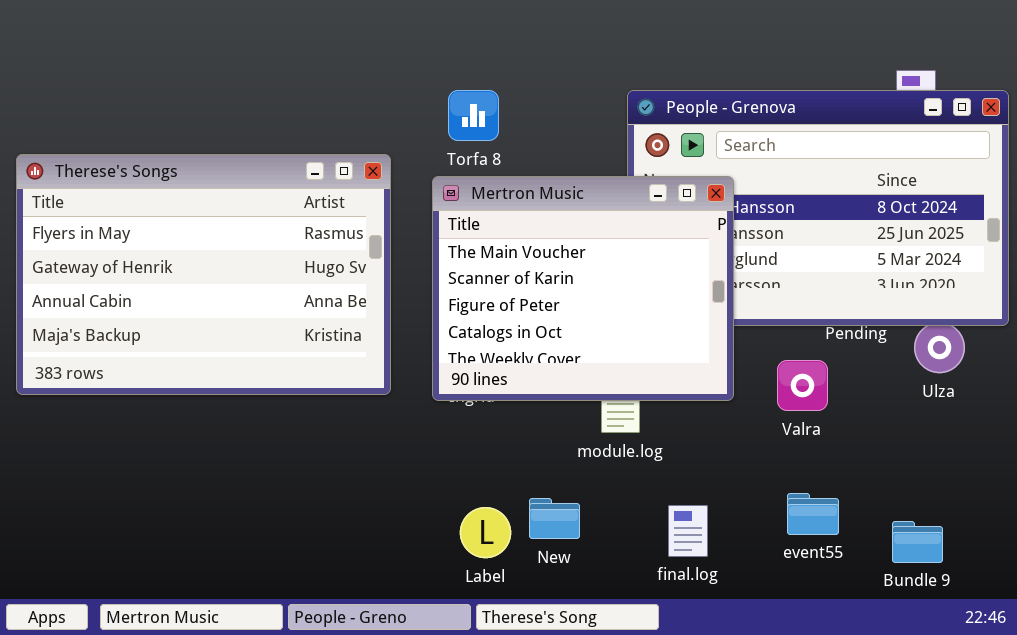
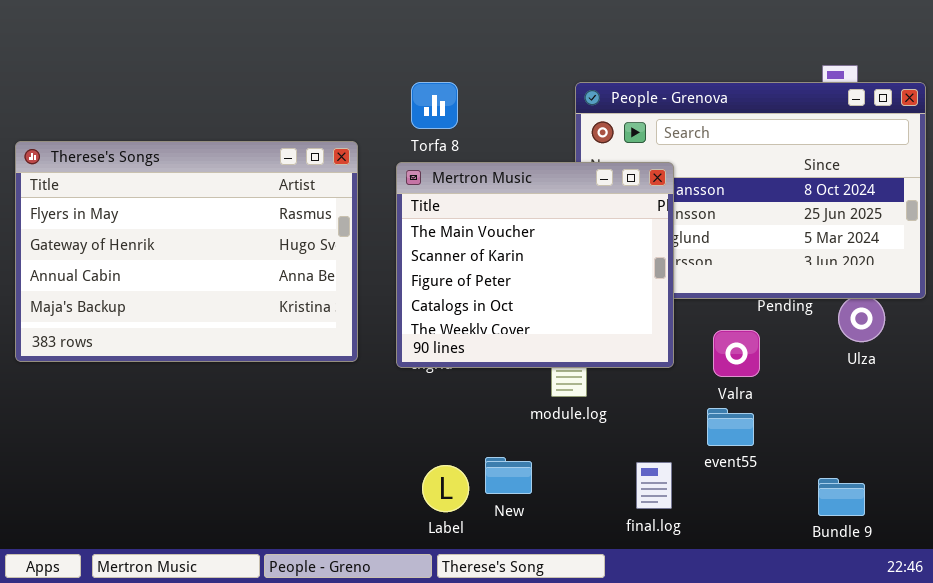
event55: [787,493,839,535] -> [707,408,754,446], moved
final.log: [668,505,708,557] -> [636,462,672,509], moved

